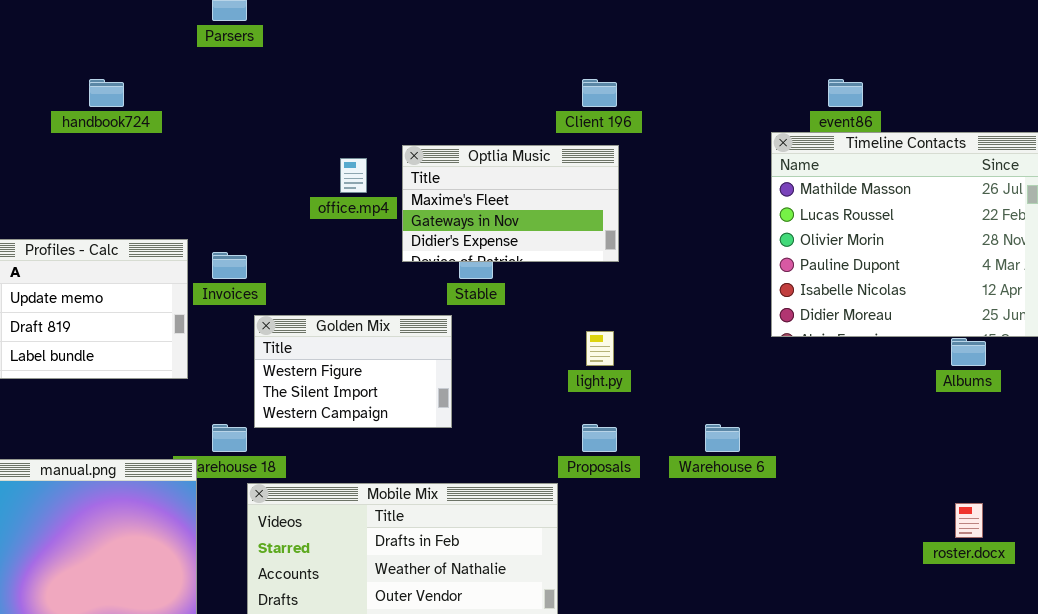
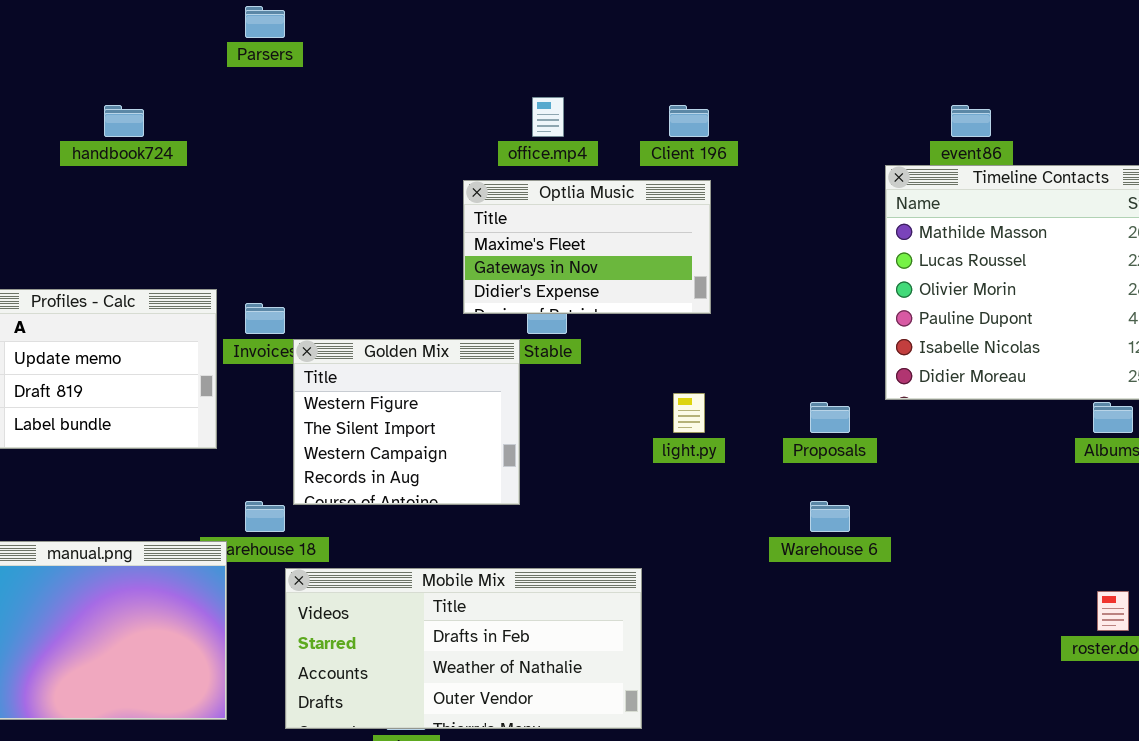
office.mp4: [340,158,367,193] -> [532,97,564,137], moved
Golden Mix: [254,315,452,428] -> [293,339,520,505], resized
Proposals: [582,424,617,452] -> [810,402,850,433], moved

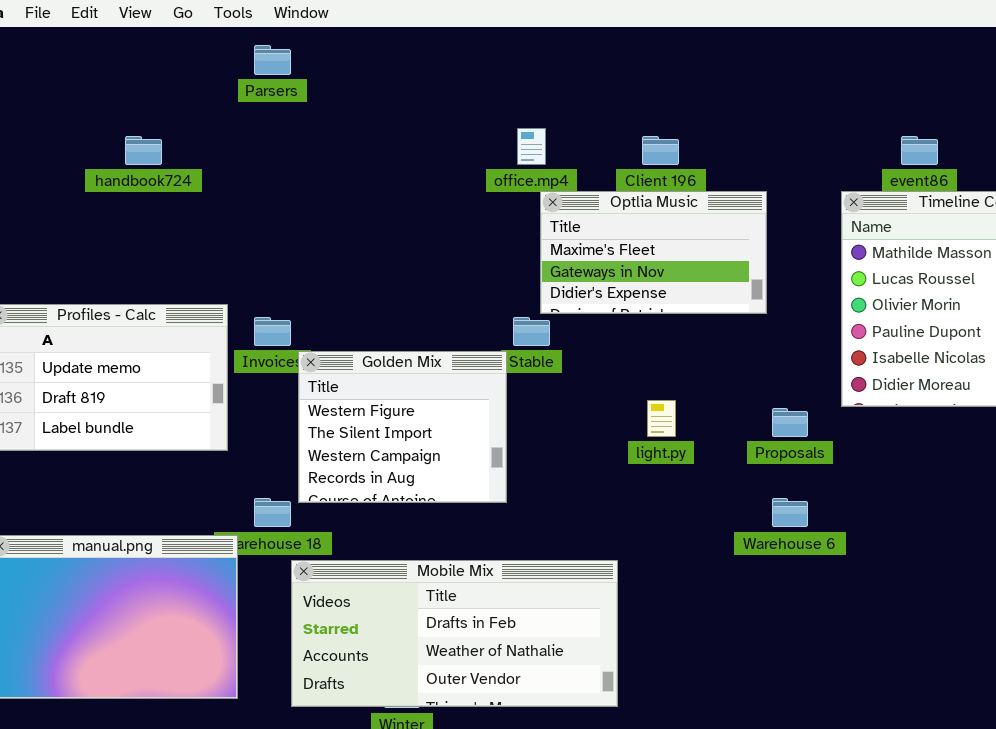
Optlia Music: [463,180,711,314] -> [540,191,767,314], moved

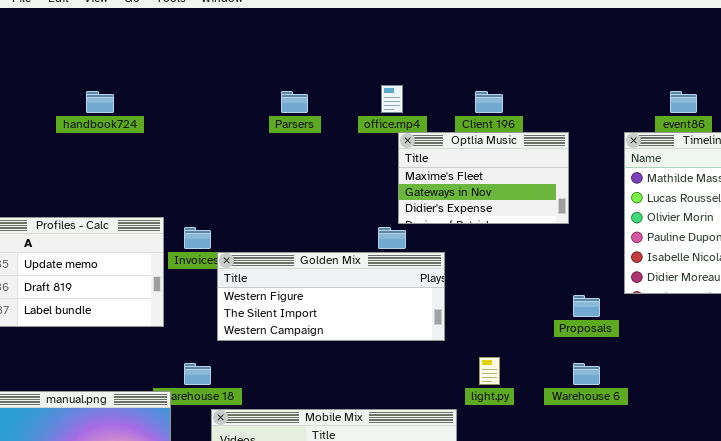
Parsers: [254,45,291,75] -> [281,91,308,113], moved
Golden Mix: [298,351,507,503] -> [217,252,445,341], resized
light.py: [647,400,676,437] -> [479,357,500,385], moved

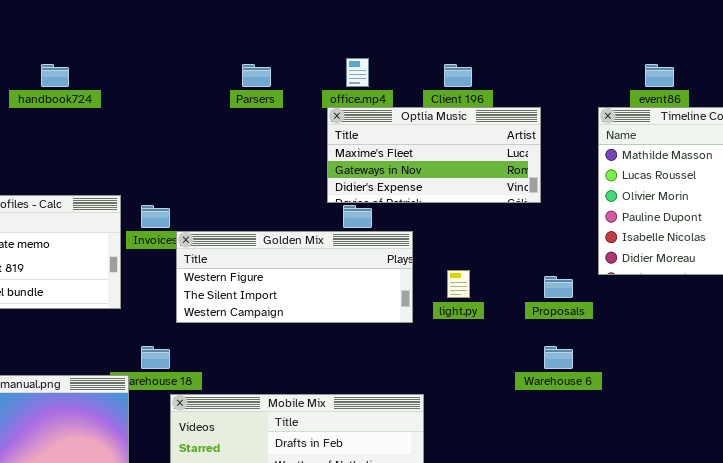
Optlia Music: [398,132,569,224] -> [327,107,541,203], resized
light.py: [479,357,500,385] -> [447,270,470,298], moved

